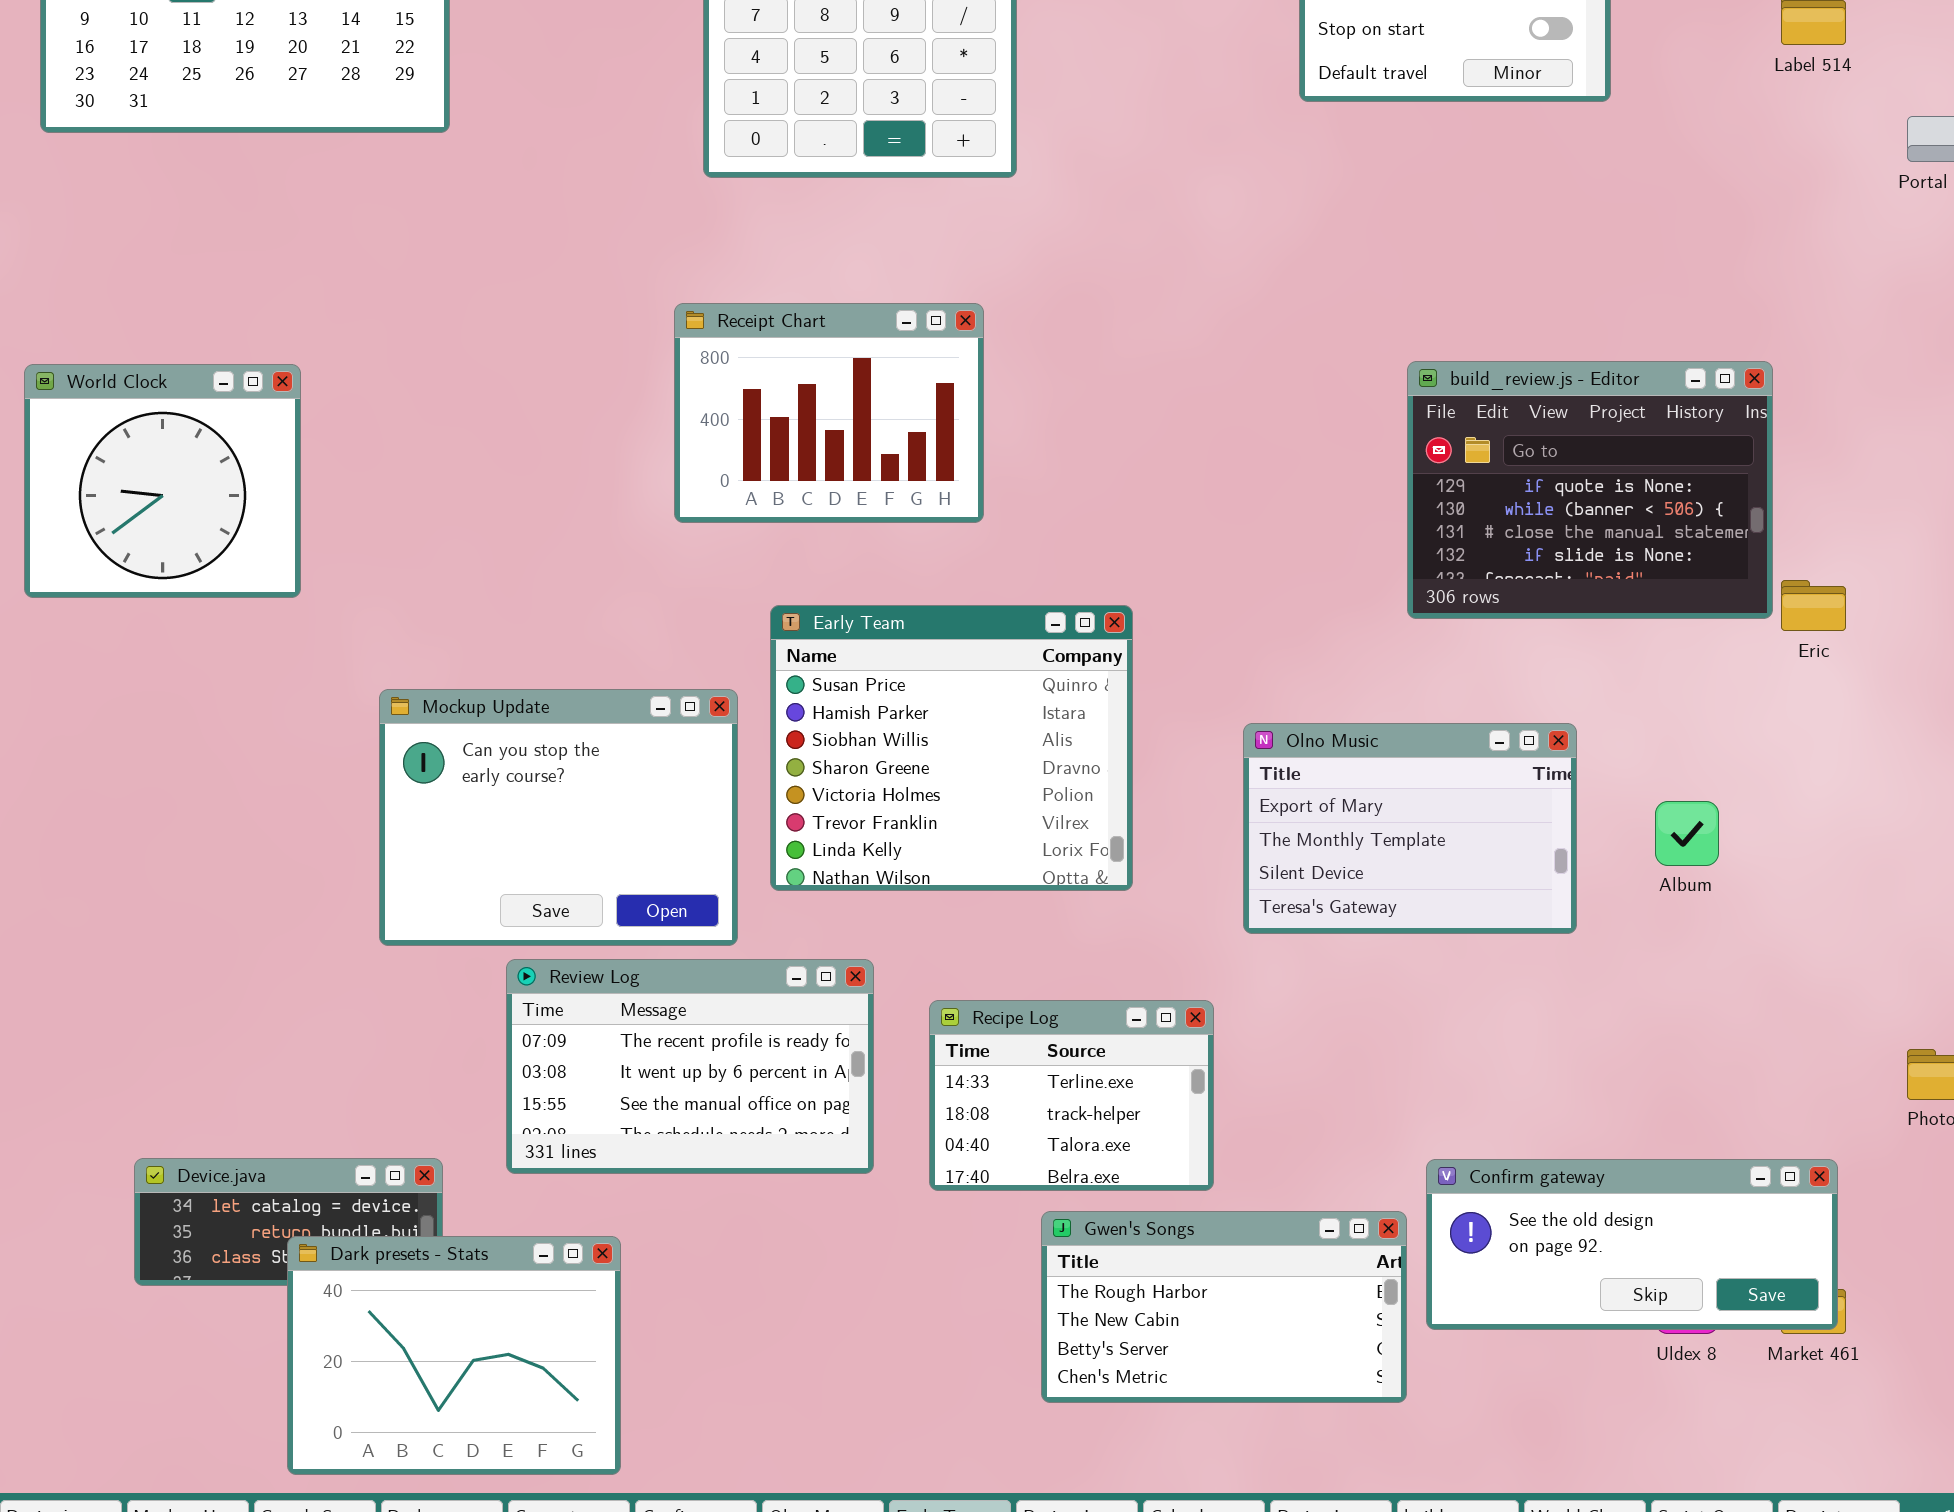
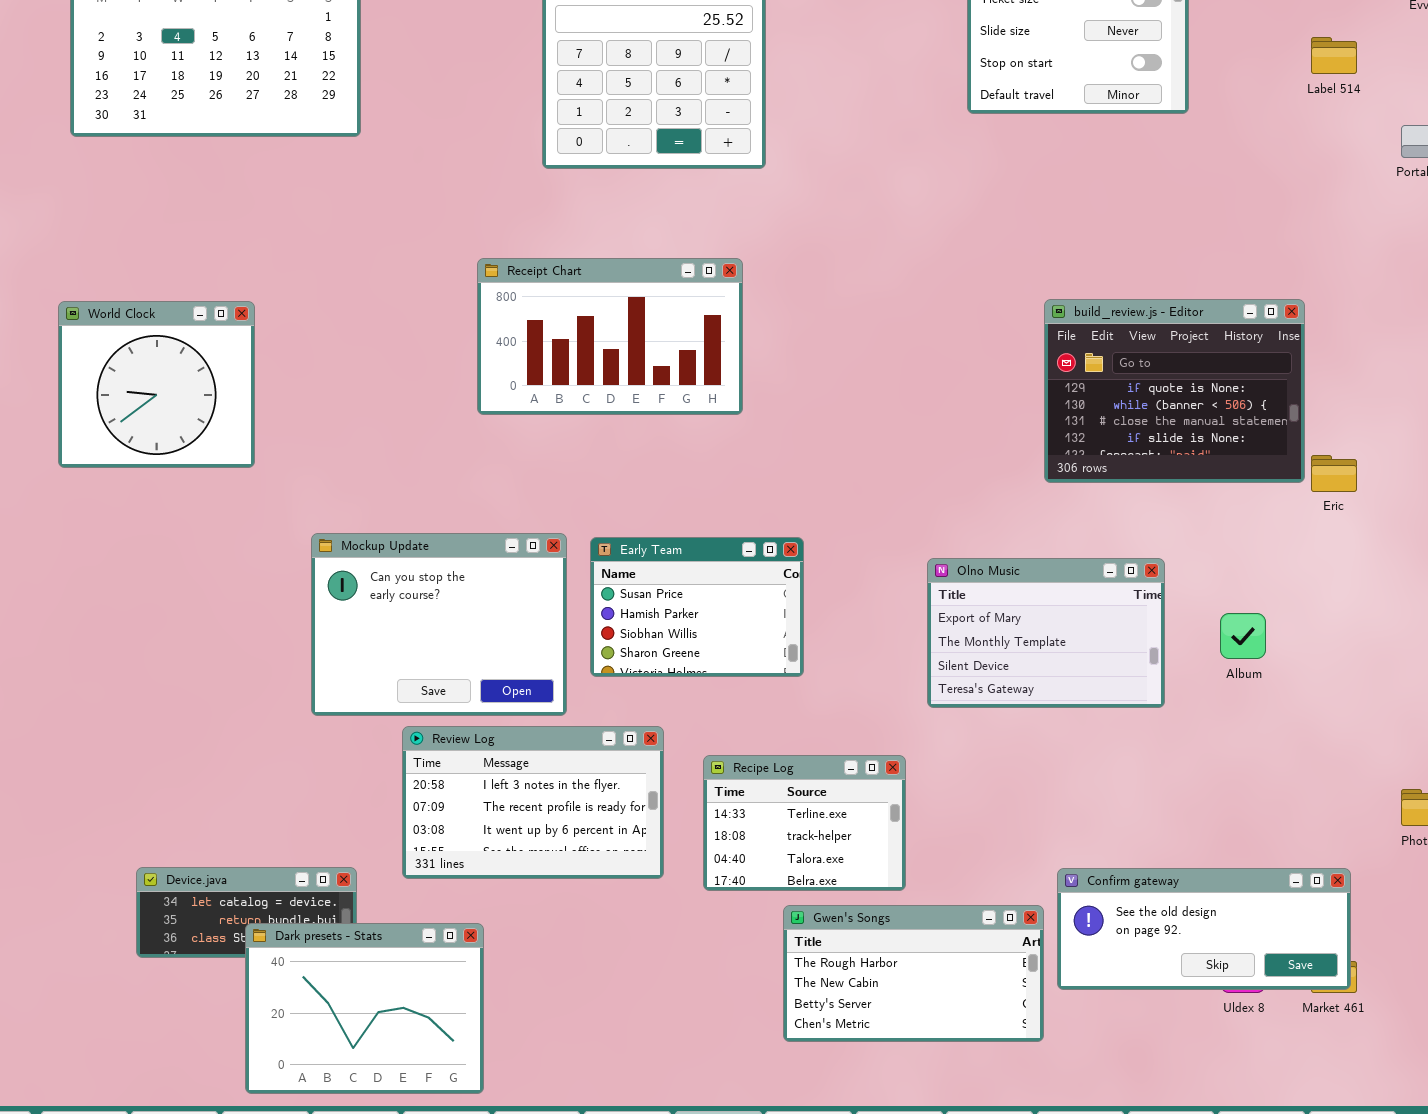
Receipt Chart: [674,303,984,523] -> [477,258,743,415], resized
Early Team: [770,605,1133,891] -> [590,537,804,677], resized
Review Log: [506,959,874,1174] -> [402,726,664,879], scrolled up 1 row

